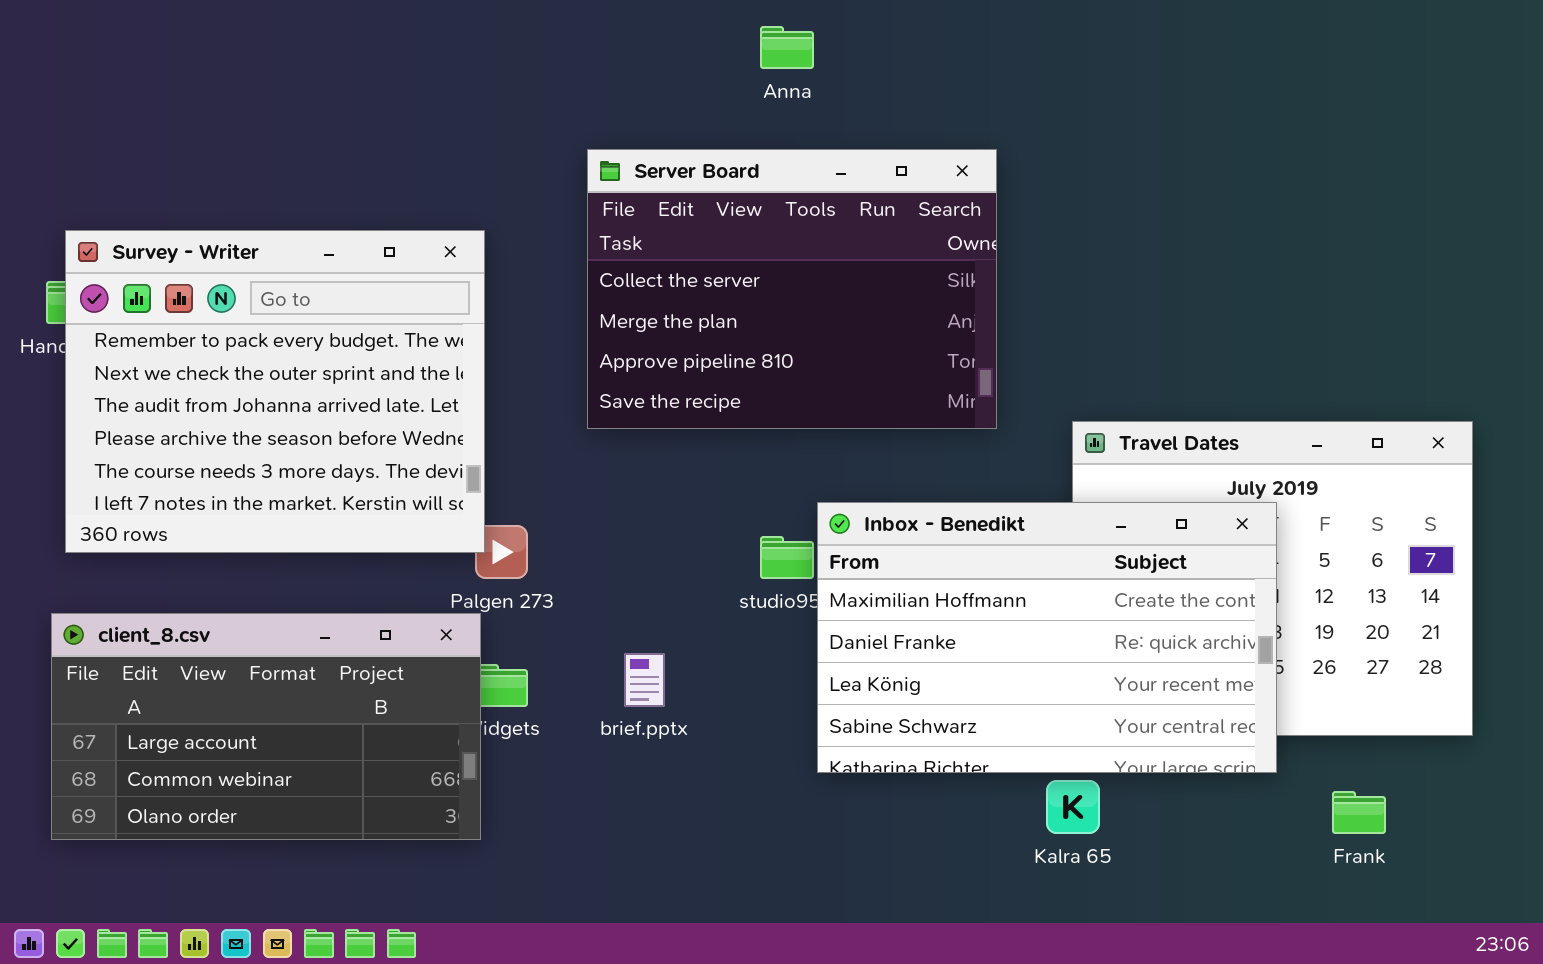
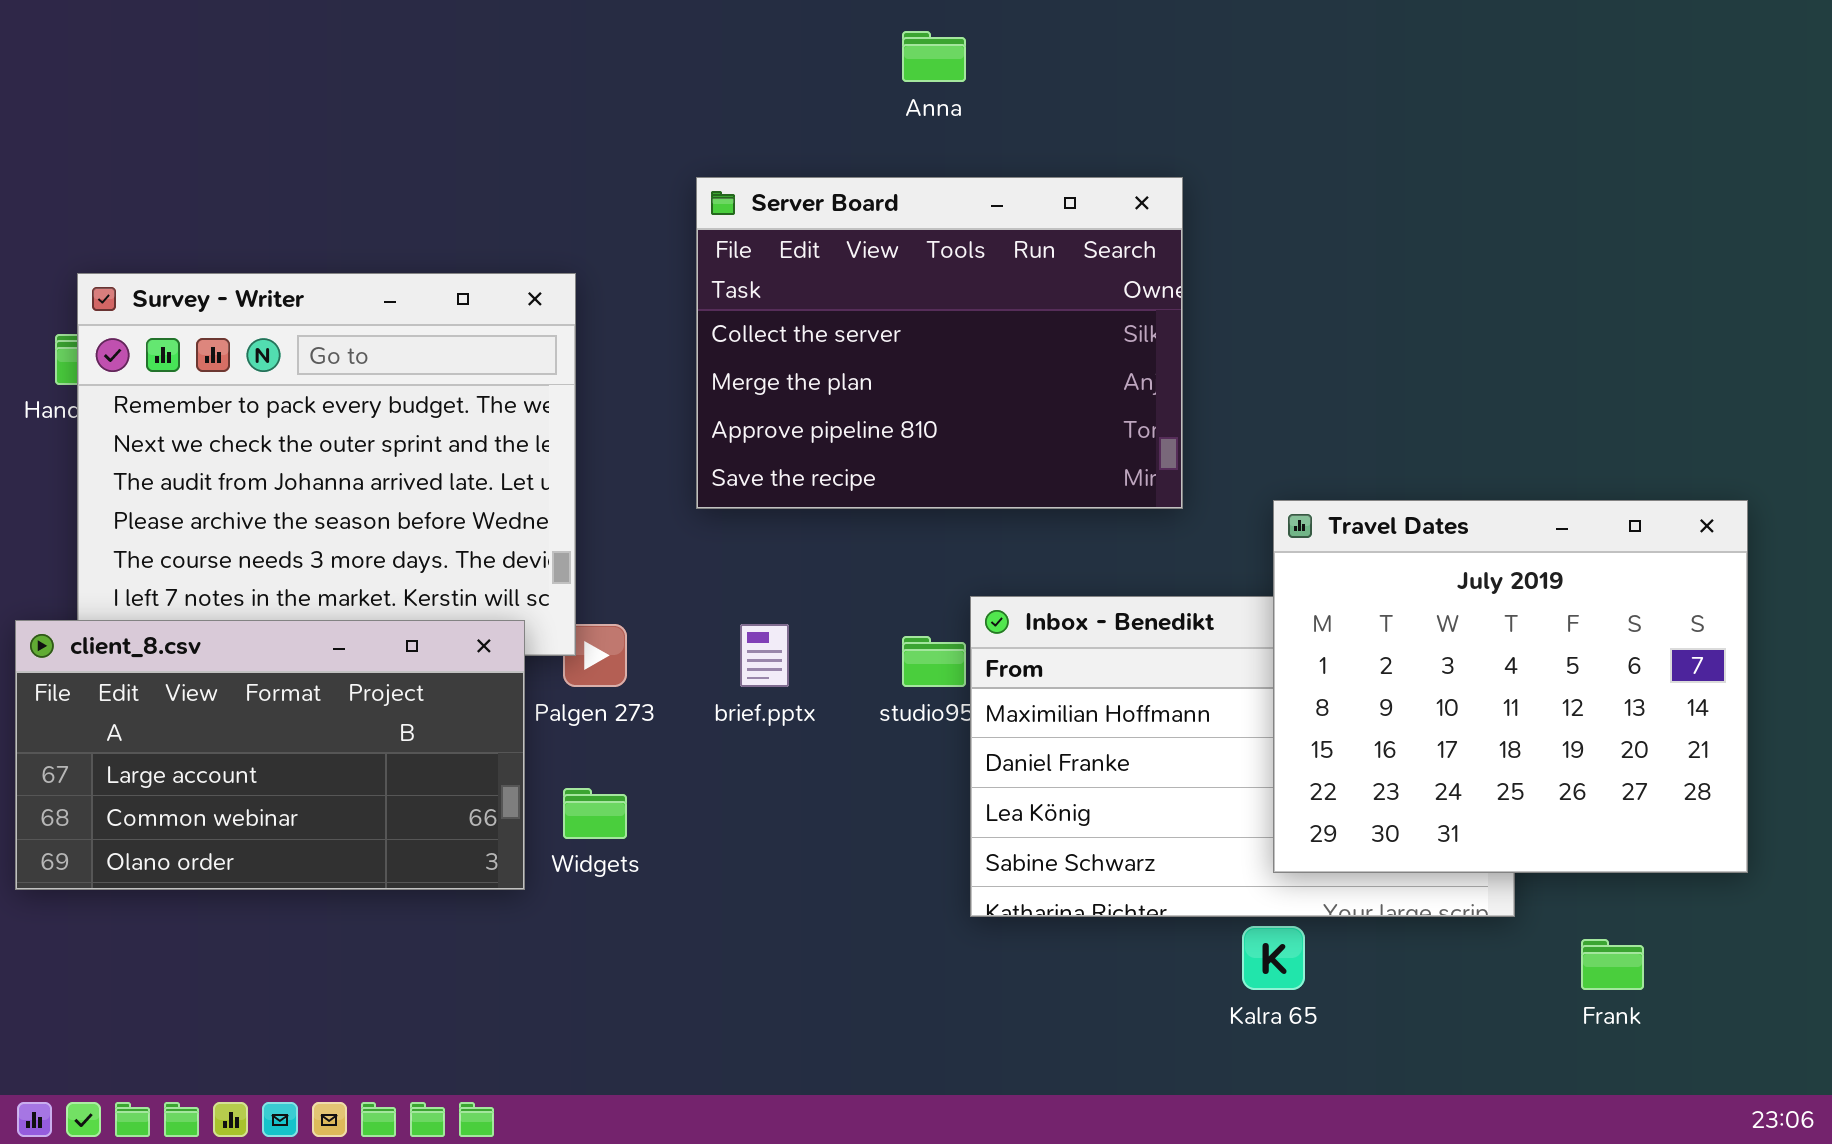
Travel Dates: [1072,421,1473,736] -> [1273,500,1748,873], raised
client_8.csv: [51,613,481,840] -> [15,620,525,890], moved
brief.pptx: [624,653,665,707] -> [740,624,789,687], moved

